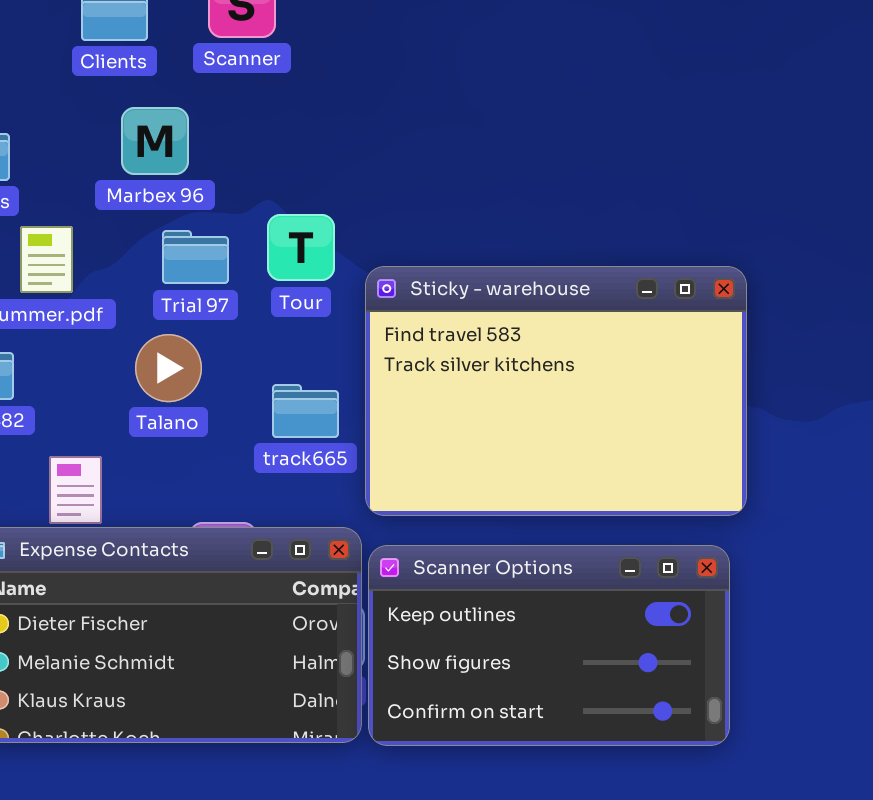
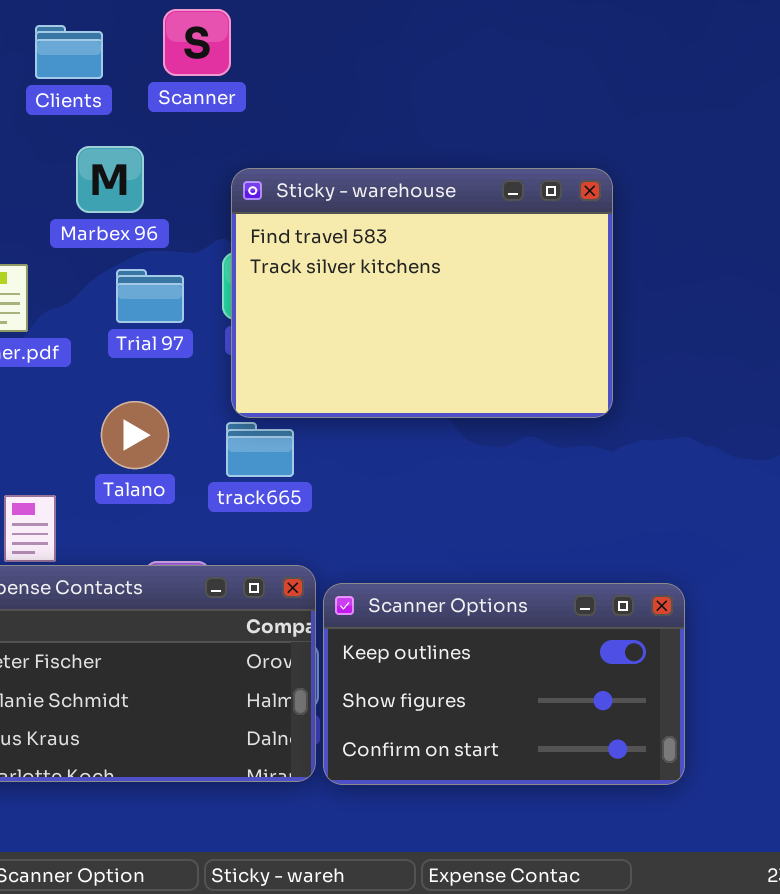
Sticky - warehouse: [365,266,747,516] -> [231,168,613,418], moved
Talano: [135,334,202,402] -> [101,401,169,469], moved

